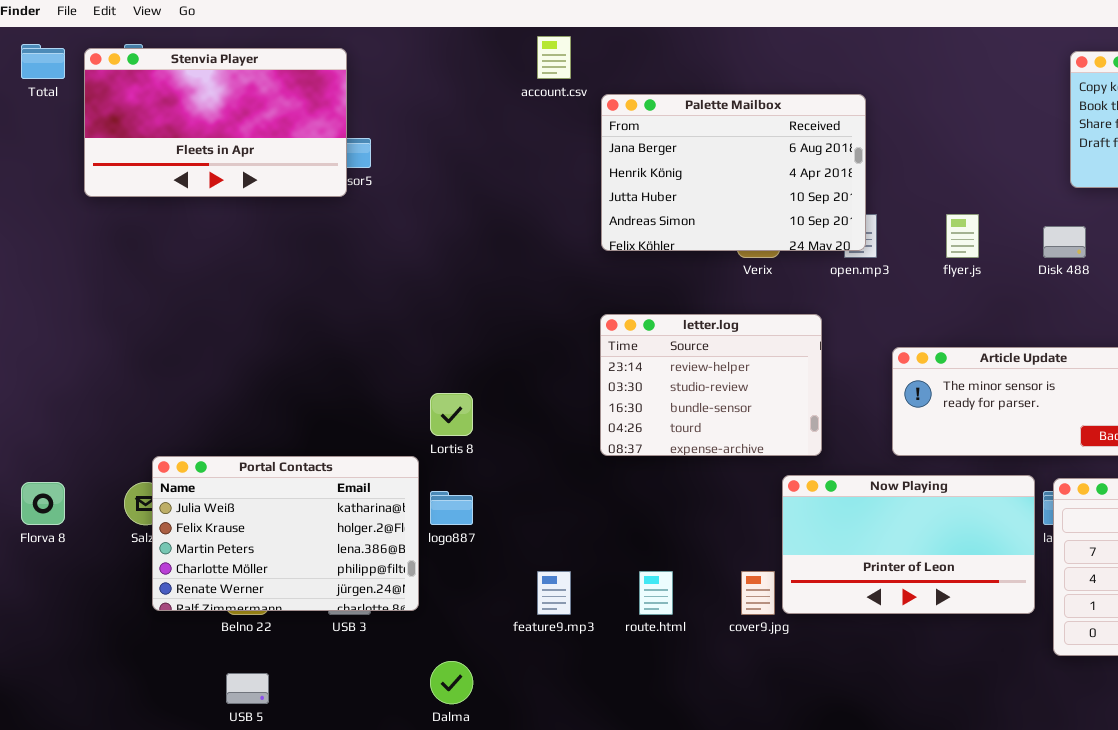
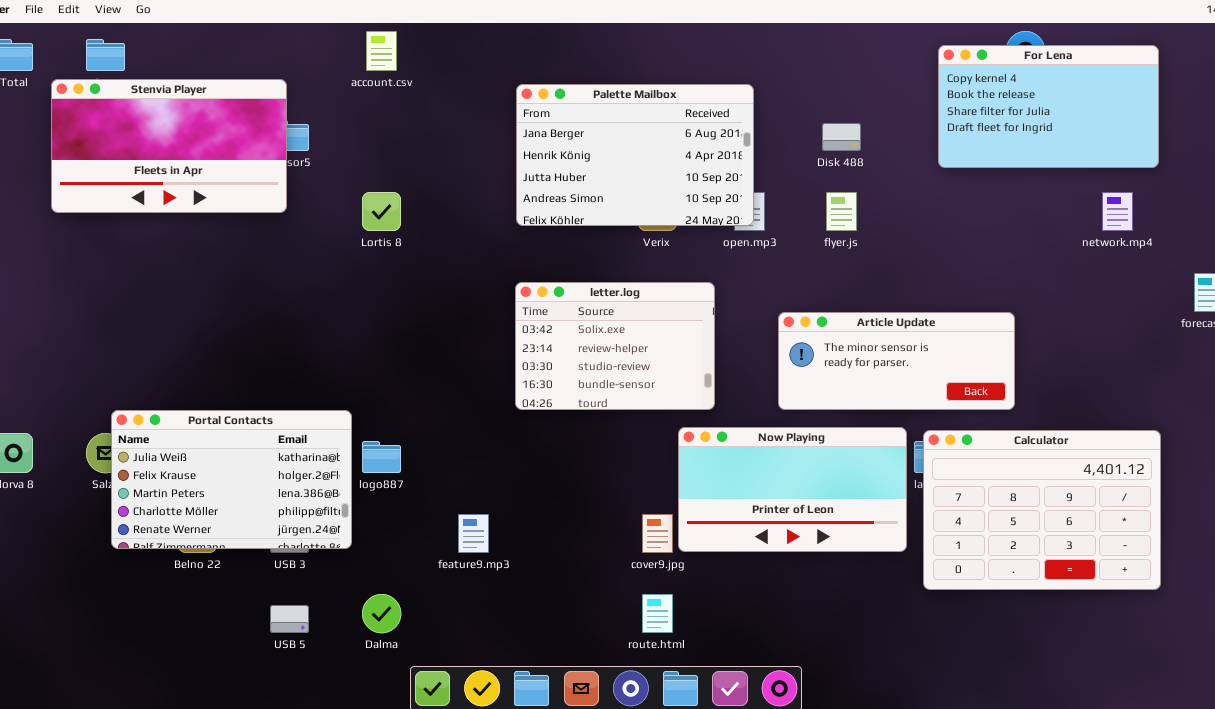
account.csv: [537,36,571,79] -> [366,31,397,71], moved
Stenvia Player: [84,48,347,197] -> [51,79,287,213], moved
Disk 488: [1043,226,1086,258] -> [822,123,861,151], moved
letter.log: [600,314,822,456] -> [515,282,715,410], scrolled up 1 row
Lortis 8: [430,393,473,436] -> [362,192,401,231], moved
route.html: [639,571,673,615] -> [642,594,673,633], moved
USB 5: [226,673,269,704] -> [270,605,309,633], moved

